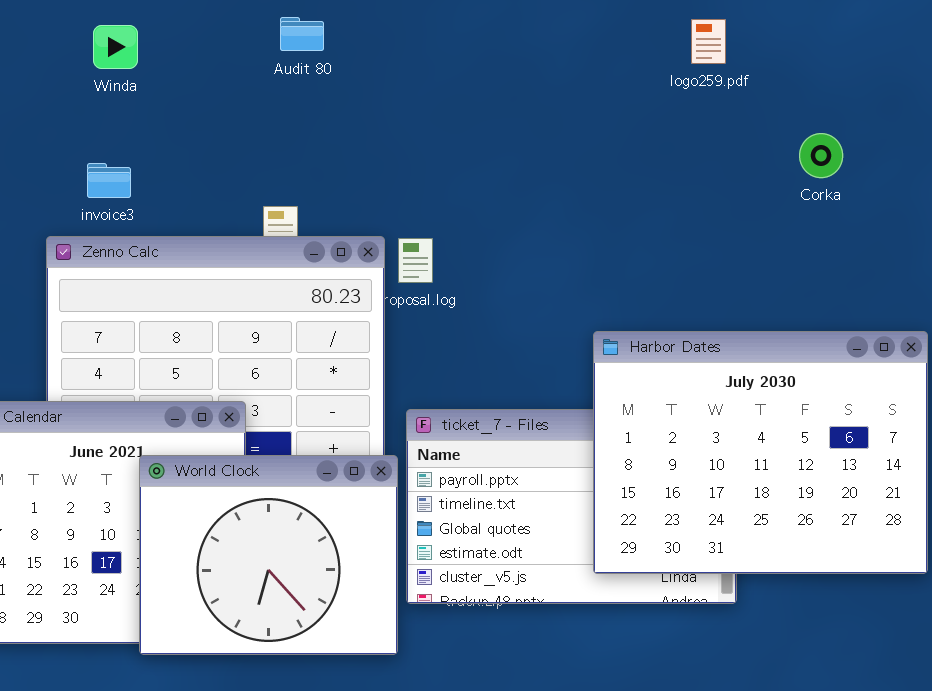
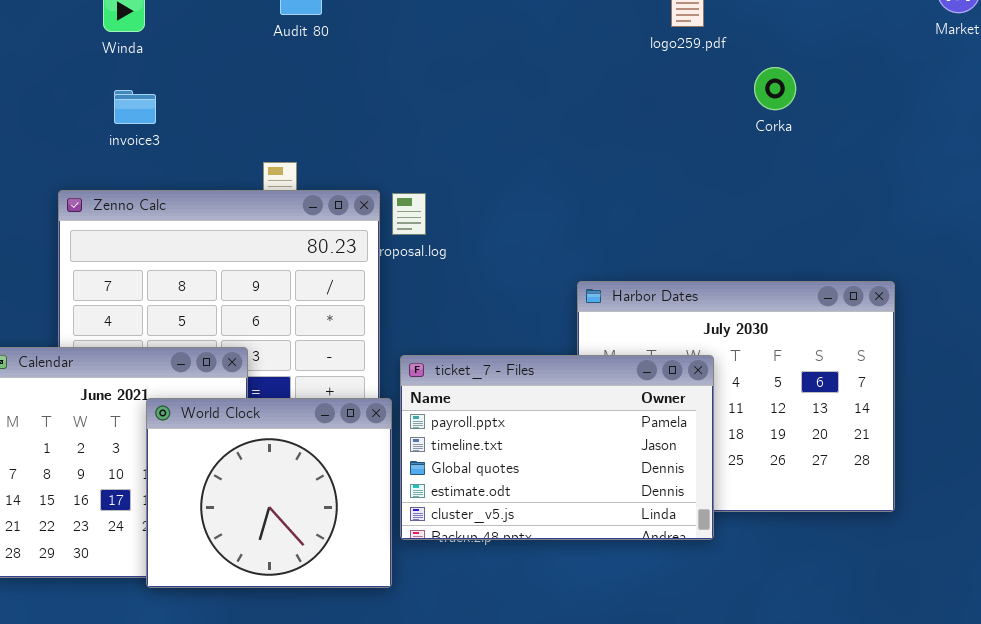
Corka: [799,133,843,178] -> [754,67,796,110], moved
invoice3: [87,163,131,198] -> [114,90,156,124], moved
ticket_7 - Files: [406,409,737,604] -> [400,355,714,540], raised

